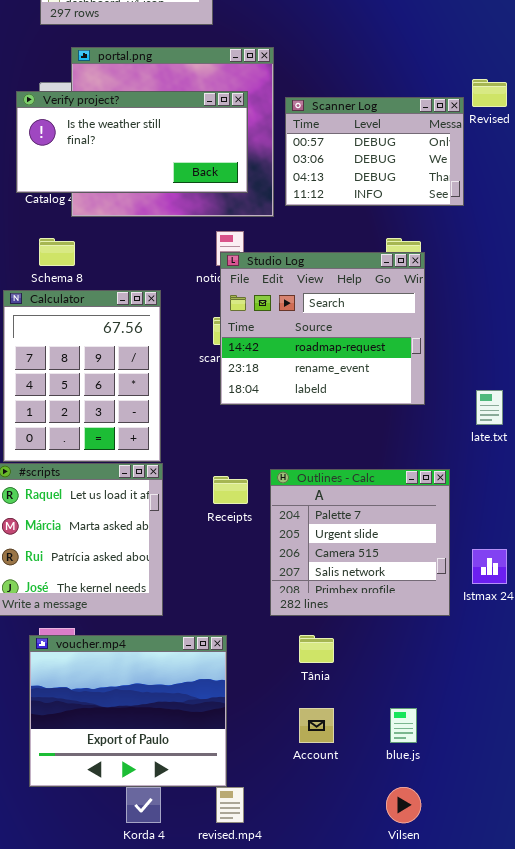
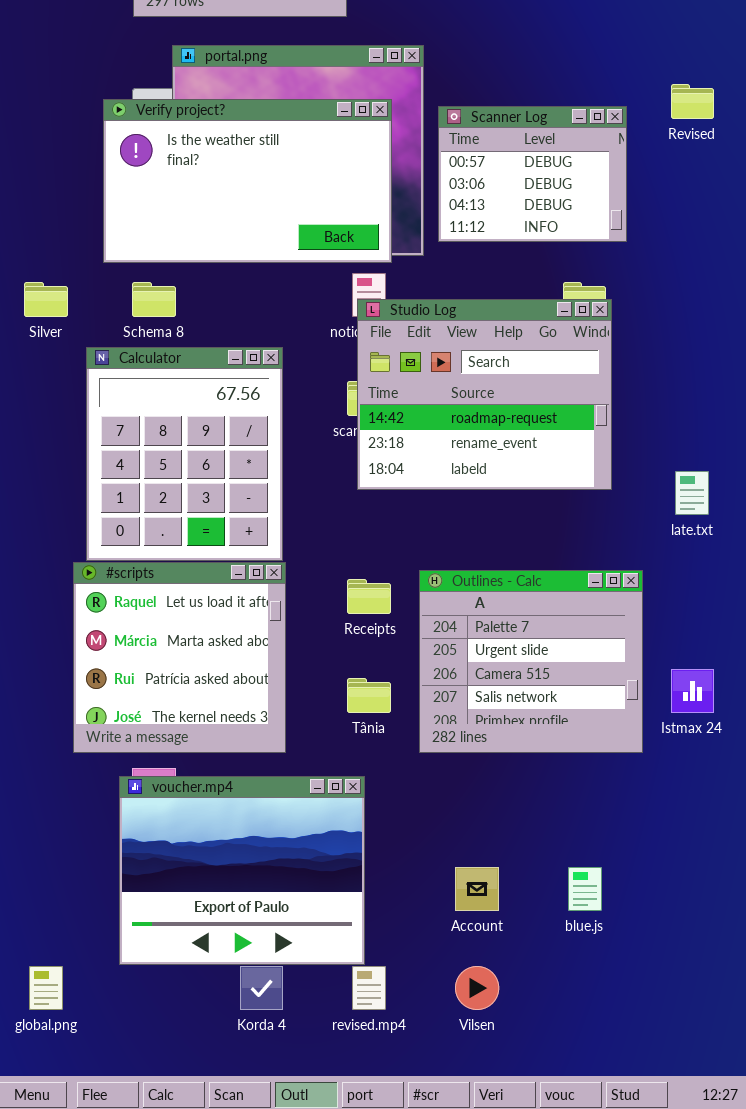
Verify project?: [16,91,248,193] -> [103,99,392,263], resized
Scanner Log: [285,97,464,206] -> [438,106,627,242], resized
Tânia: [299,635,334,663] -> [347,678,391,713], moved
Vilsen: [386,787,421,823] -> [455,966,499,1010], moved

